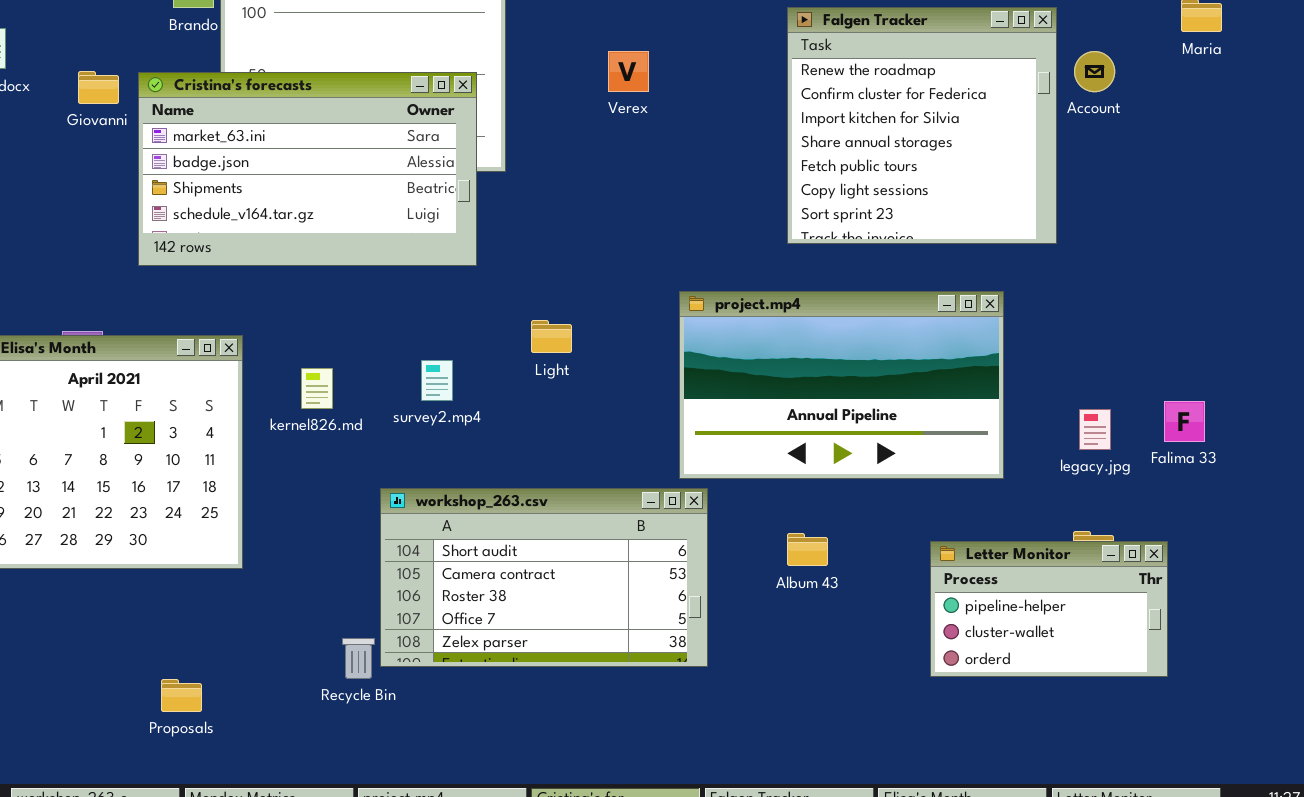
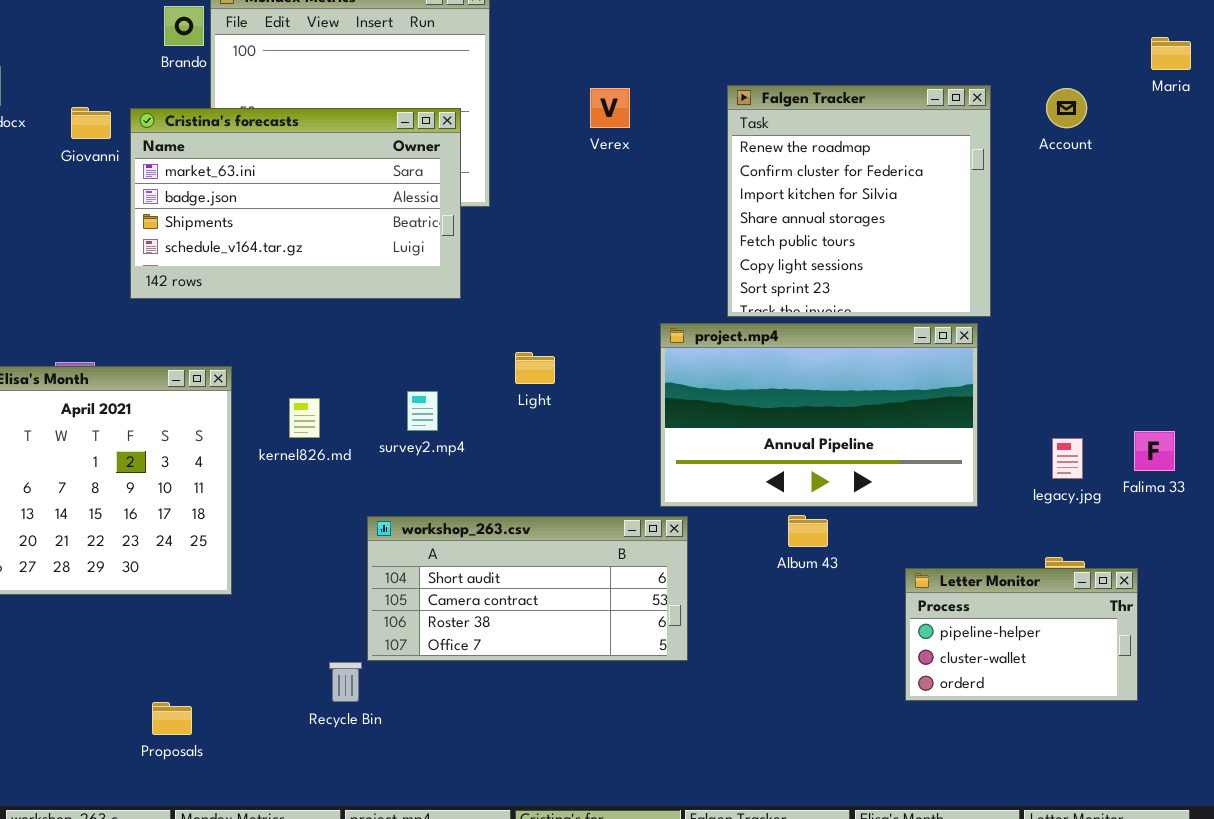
Falgen Tracker: [787,7,1057,244] -> [727,85,991,317], moved
workshop_263.csv: [380,488,708,667] -> [367,516,688,661], resized
Album 43: [787,533,828,566] -> [788,515,828,547], moved

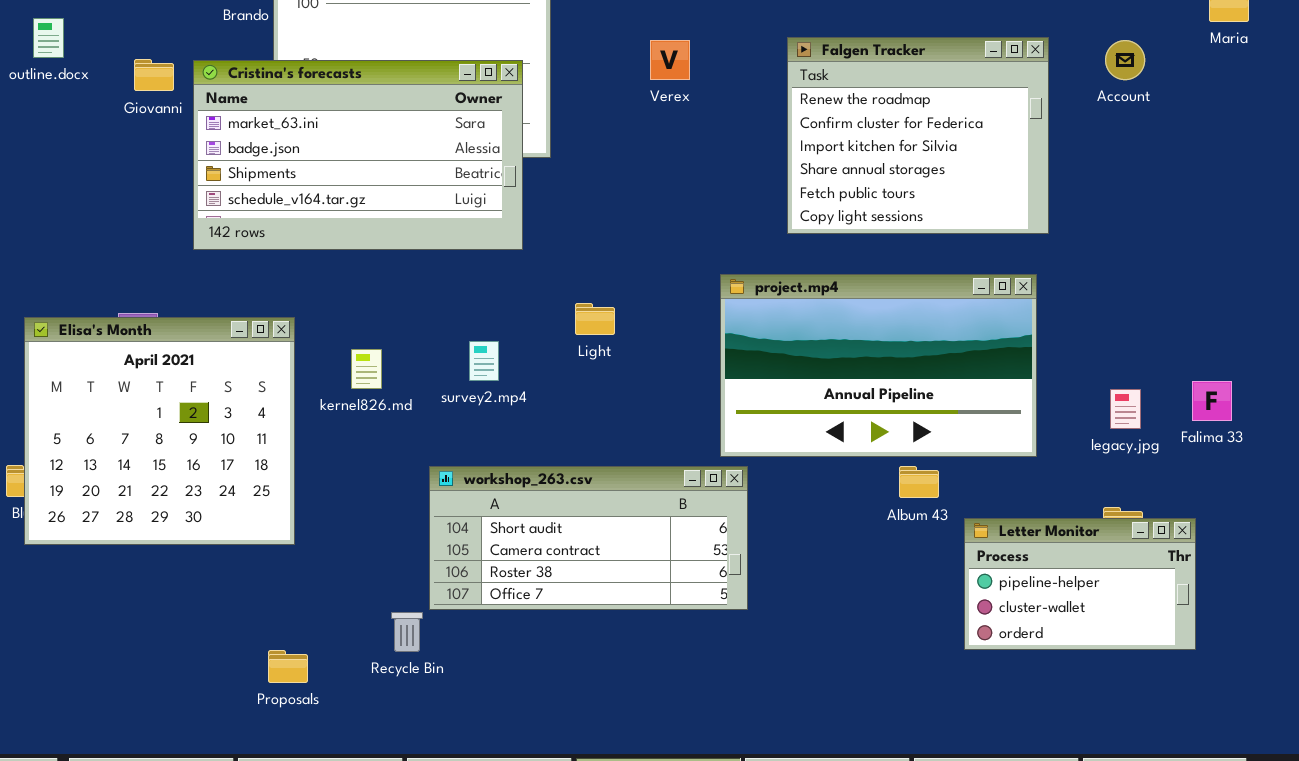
Falgen Tracker: [727,85,991,317] -> [787,37,1049,234], resized
Album 43: [788,515,828,547] -> [899,466,939,498], moved
Proposals: [152,702,192,735] -> [268,650,308,683], moved

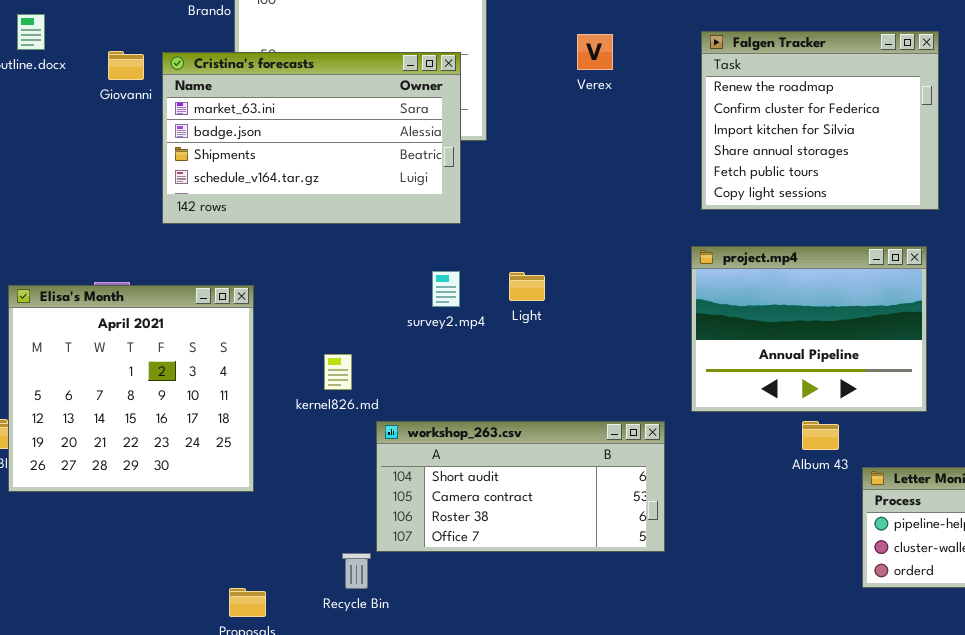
project.mp4: [720,274,1037,457] -> [691,246,927,412], resized
survey2.mp4: [469,341,499,381] -> [432,271,460,307], moved
kernel826.md: [351,349,382,389] -> [324,354,352,390], moved

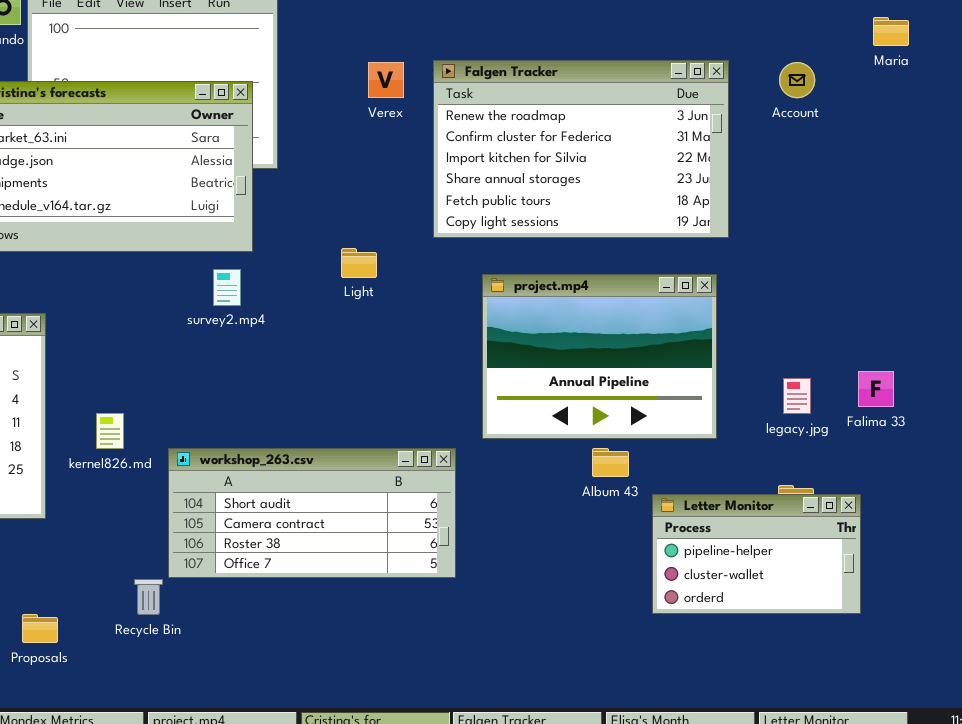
Falgen Tracker: [701,31,939,210] -> [433,60,729,238], resized
survey2.mp4: [432,271,460,307] -> [213,269,241,306], moved
Light: [509,272,545,301] -> [341,248,377,278], moved
kernel826.md: [324,354,352,390] -> [96,413,124,449], moved

